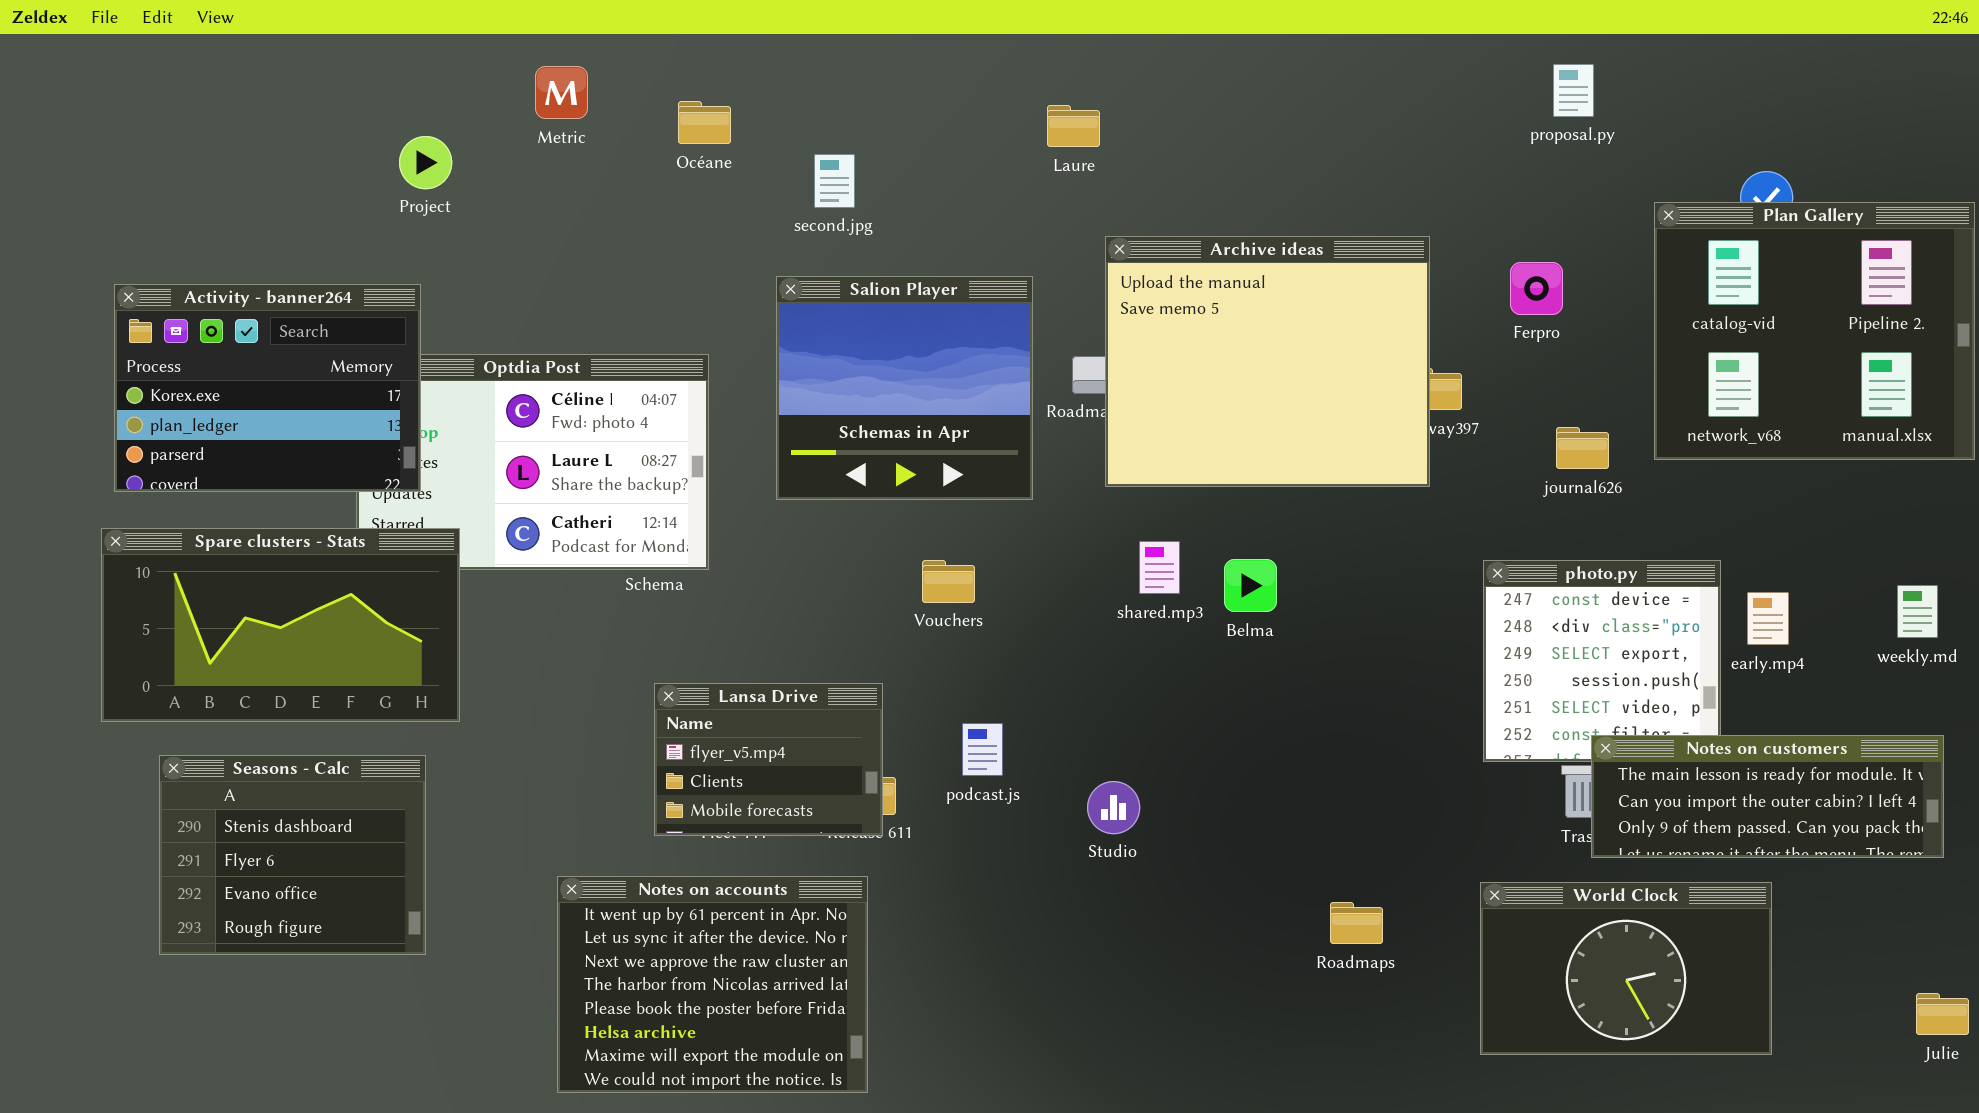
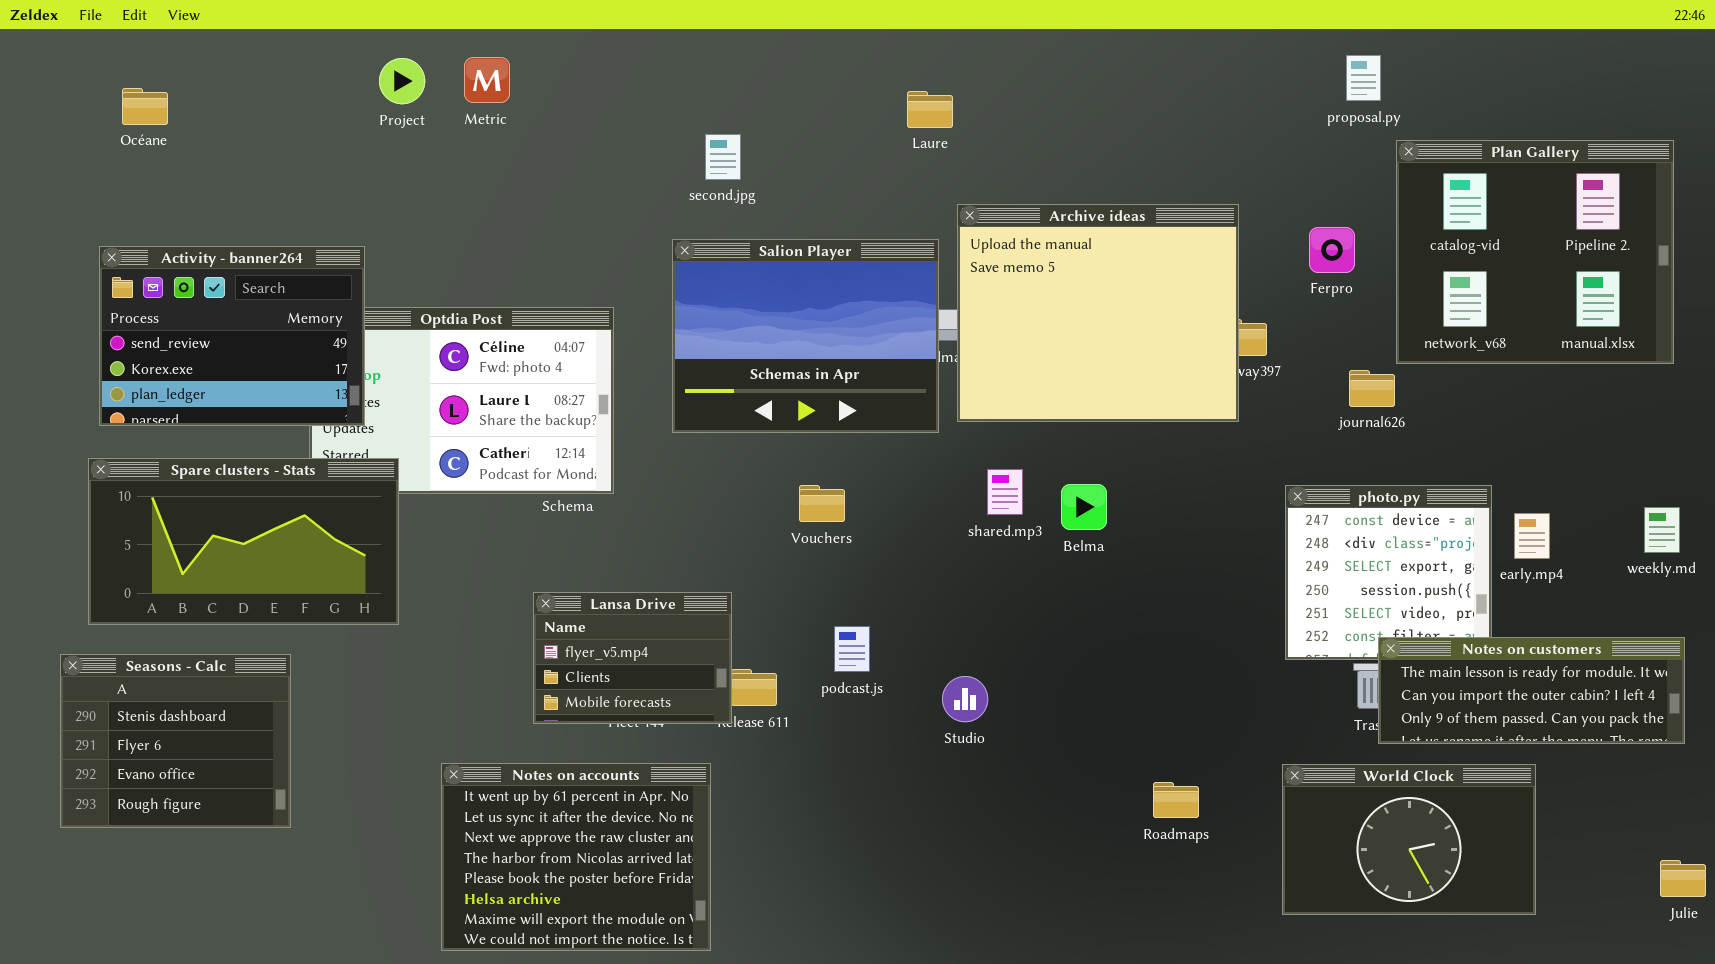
Océane: [678,101,731,144] -> [122,88,168,125], moved
Project: [399,136,452,189] -> [379,58,425,104], moved
Plan Gallery: [1654,202,1975,460] -> [1396,140,1674,364], moved
Salion Player: [776,276,1033,500] -> [672,239,939,433], resized
Activity - banner264: [114,284,421,492] -> [99,246,365,426], scrolled up 1 row
Lansa Drive: [654,683,883,836] -> [533,592,732,724], moved
Seasons - Calc: [159,755,426,955] -> [60,654,291,828], moved
Notes on accounts: [557,876,868,1093] -> [441,763,711,951], moved

